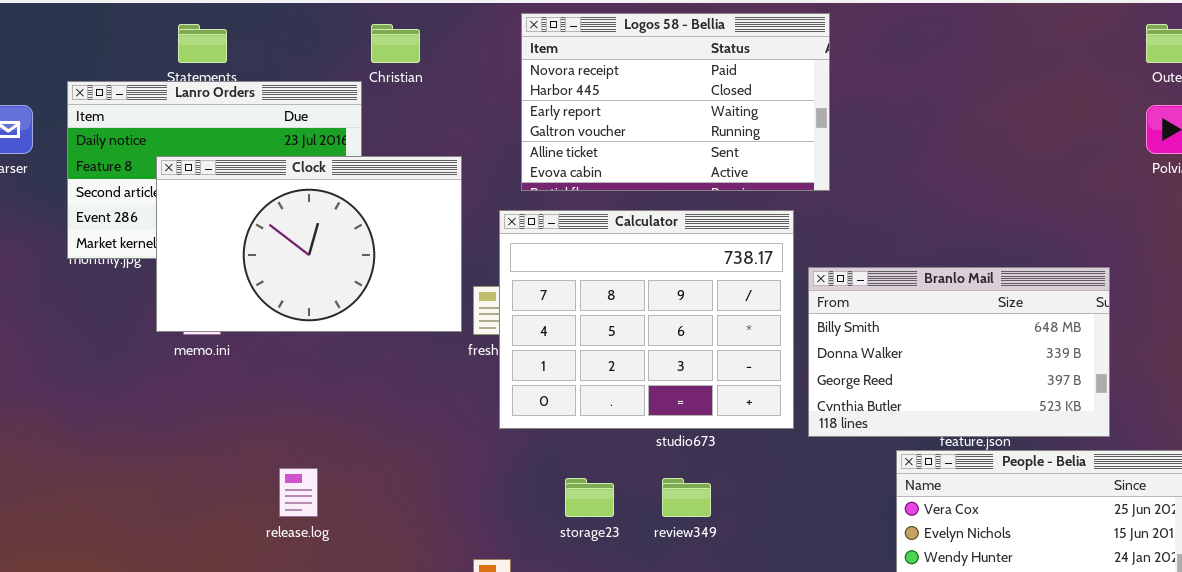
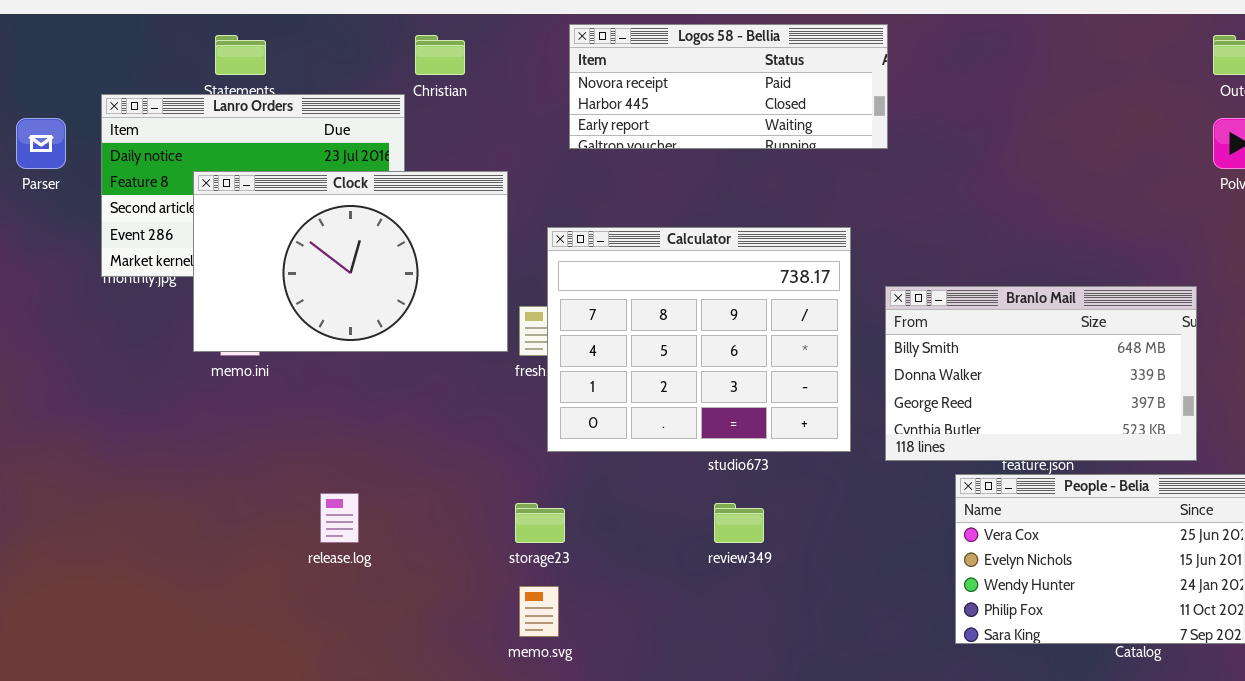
Logos 58 - Bellia: [521,13,830,191] -> [569,24,888,149], resized
Branlo Mail: [808,267,1110,437] -> [885,286,1197,461], moved
storage23: [565,478,614,517] -> [515,503,565,543], moved

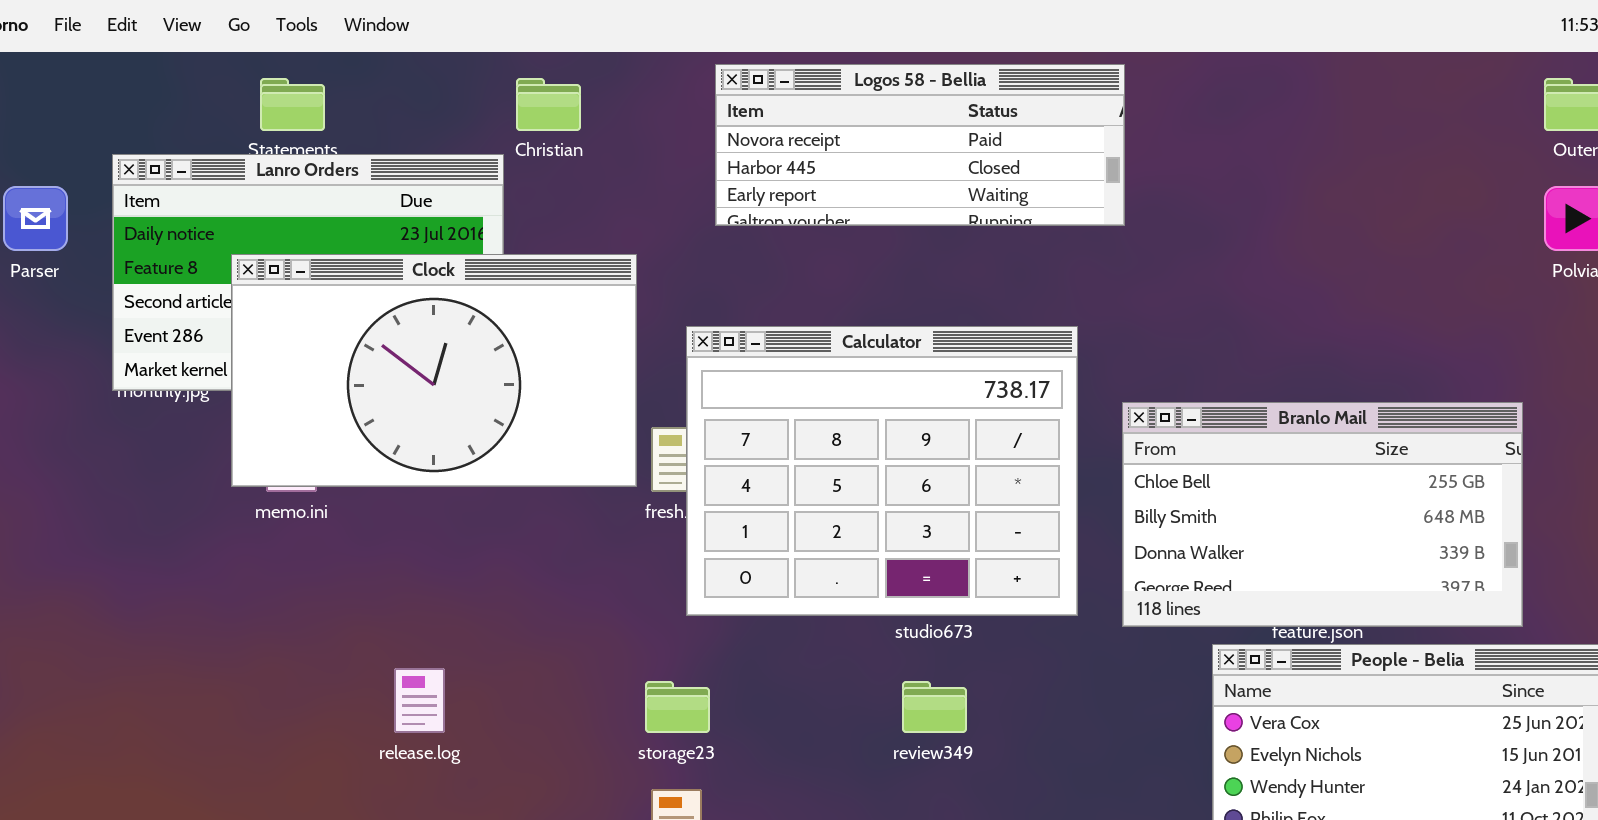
Branlo Mail: [885,286,1197,461] -> [1122,402,1523,627], scrolled up 1 row

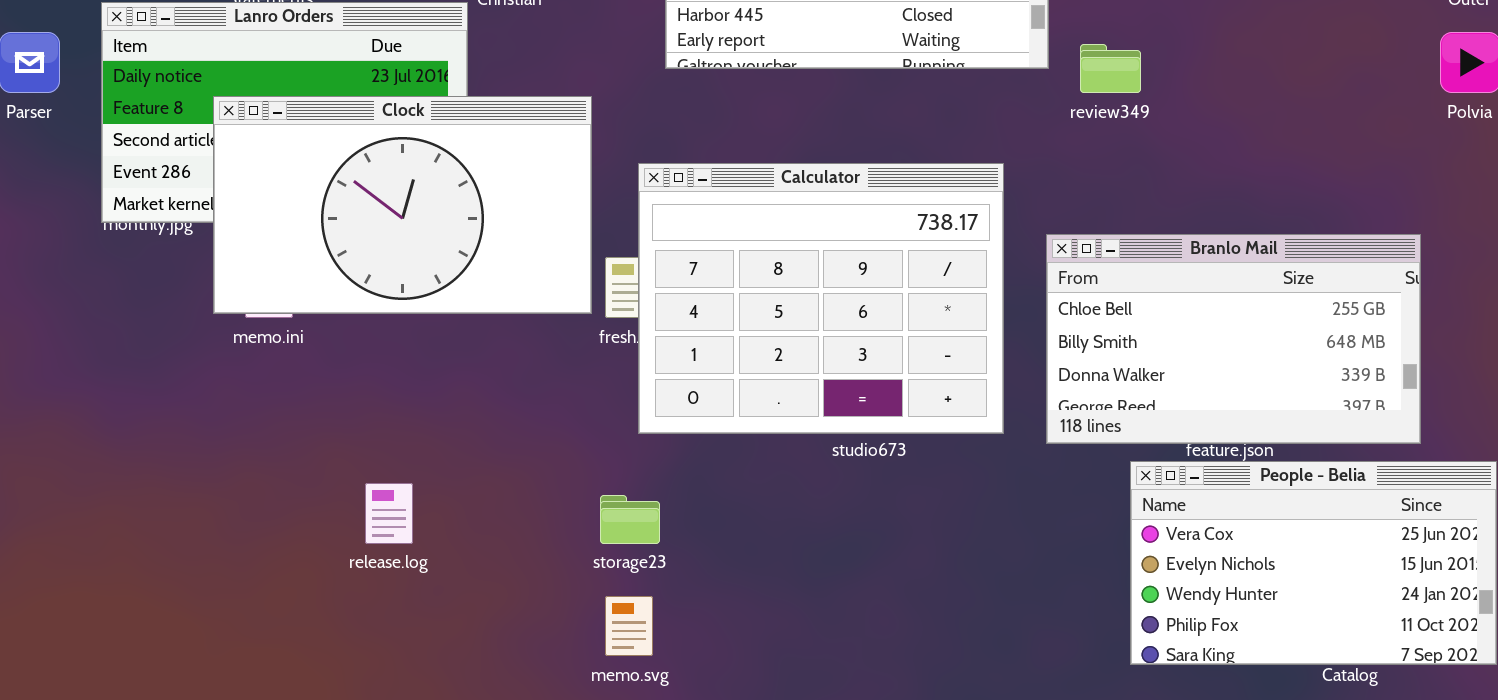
review349: [902,681,967,733] -> [1080,44,1141,93], moved

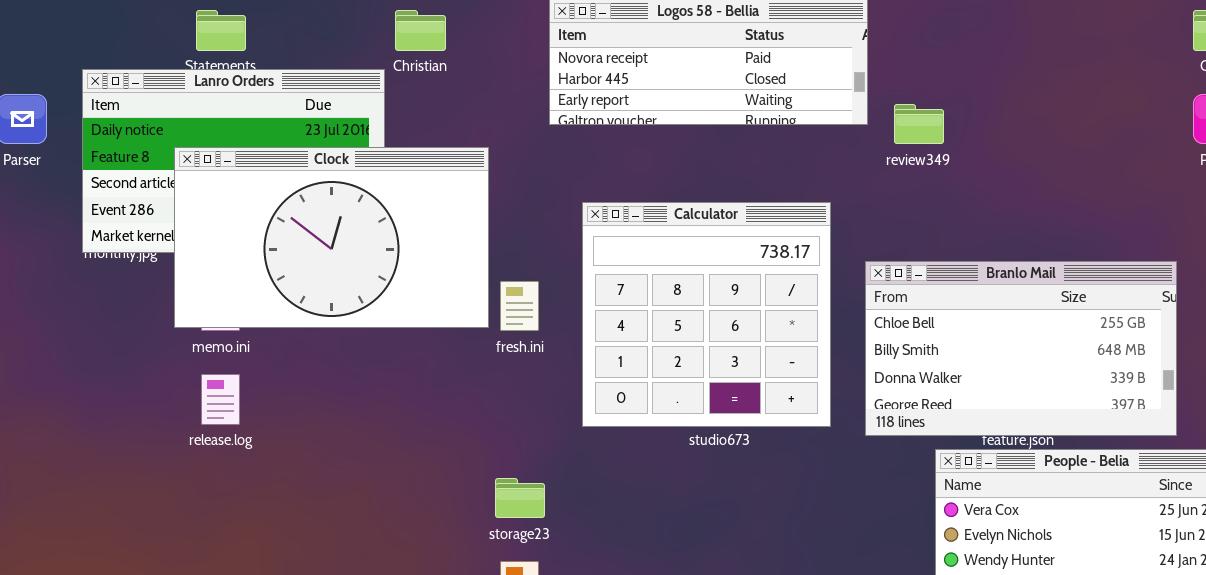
Calculator: [638,163,1004,434] -> [582,202,831,427], resized
release.log: [365,483,413,544] -> [201,374,240,425], moved

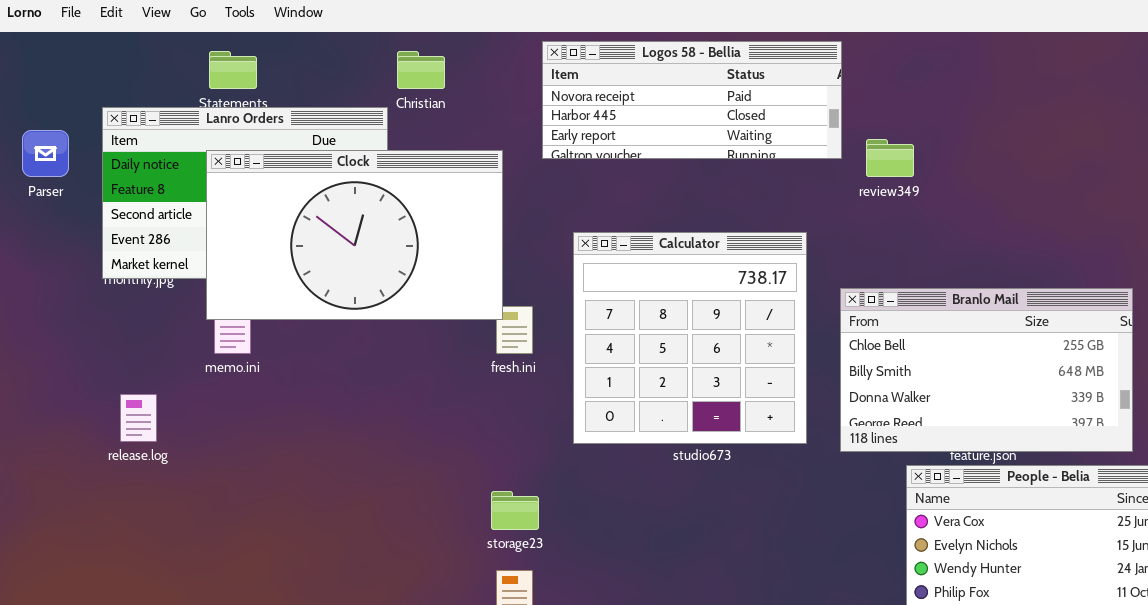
Clock: [174,147,489,328] -> [206,150,503,320], moved
release.log: [201,374,240,425] -> [120,394,157,442], moved

